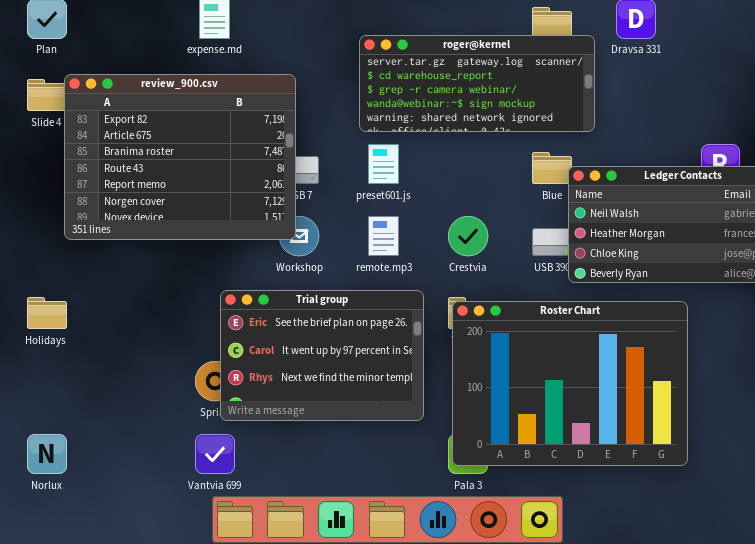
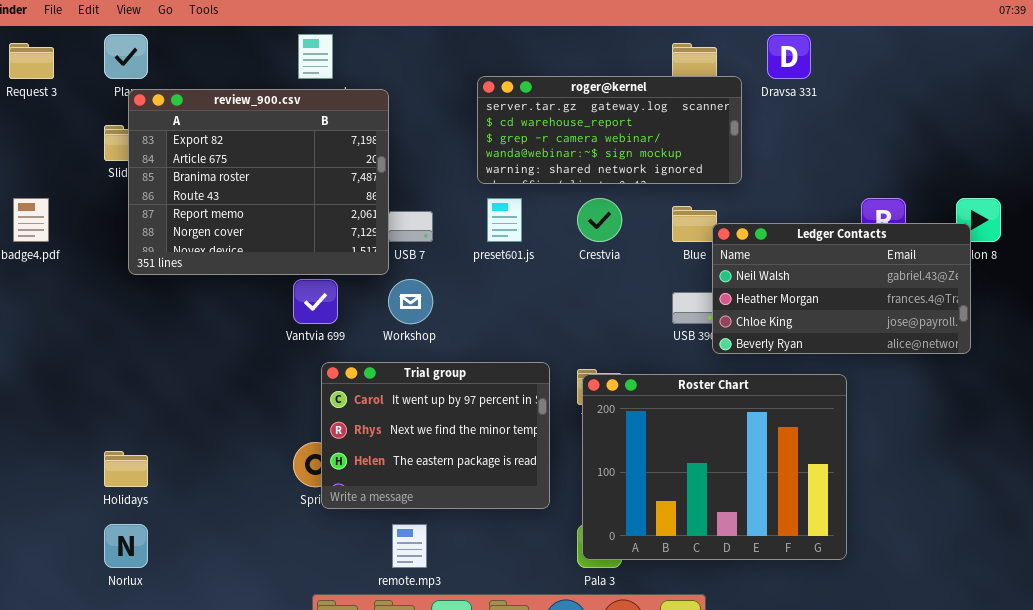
review_900.csv: [64,74,296,240] -> [128,89,389,275], moved
remote.mp3: [368,216,399,256] -> [392,524,427,568], moved
Crestvia: [448,216,488,256] -> [577,198,622,242], moved
Trial group: [220,290,424,421] -> [321,362,550,509], scrolled down 1 row
Holidays: [27,297,67,329] -> [104,451,148,487], moved
Vantvia 699: [195,434,235,474] -> [293,279,338,324], moved

